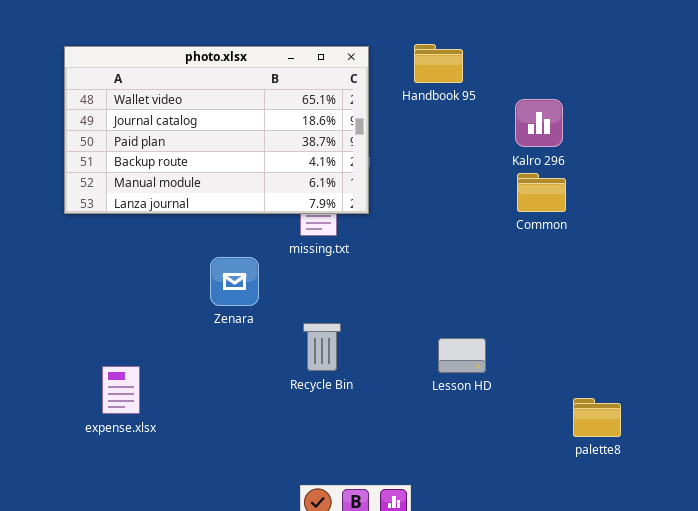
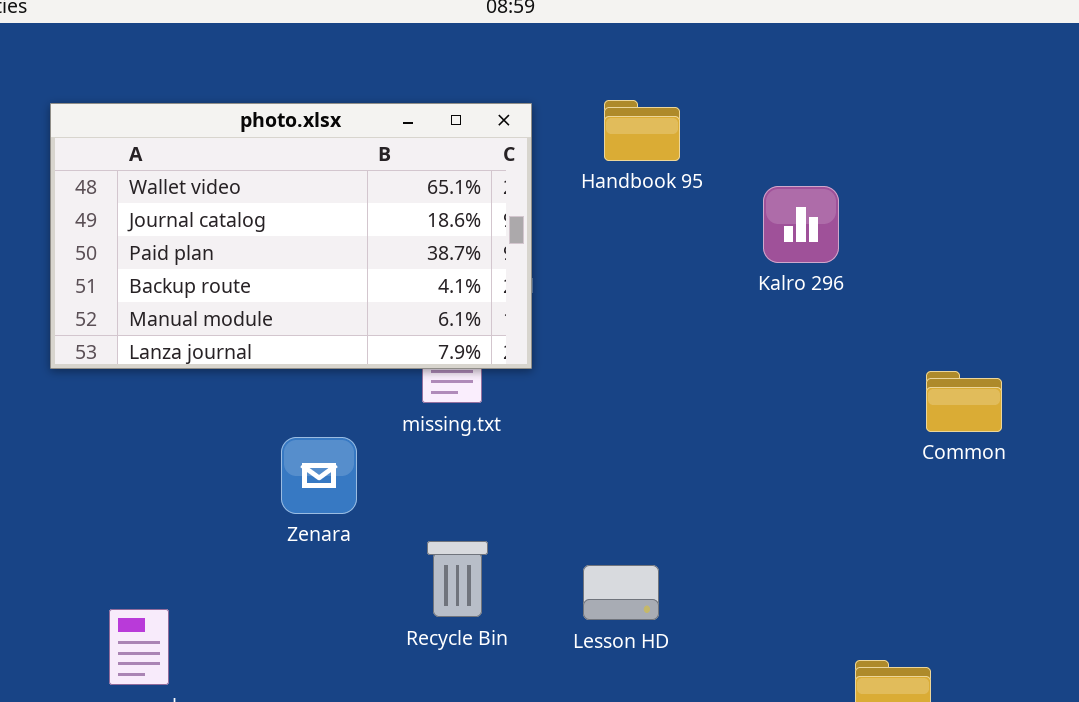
Common: [517,173,566,212] -> [926,371,1002,432], moved
Lesson HD: [438,338,486,373] -> [583,565,659,620], moved

